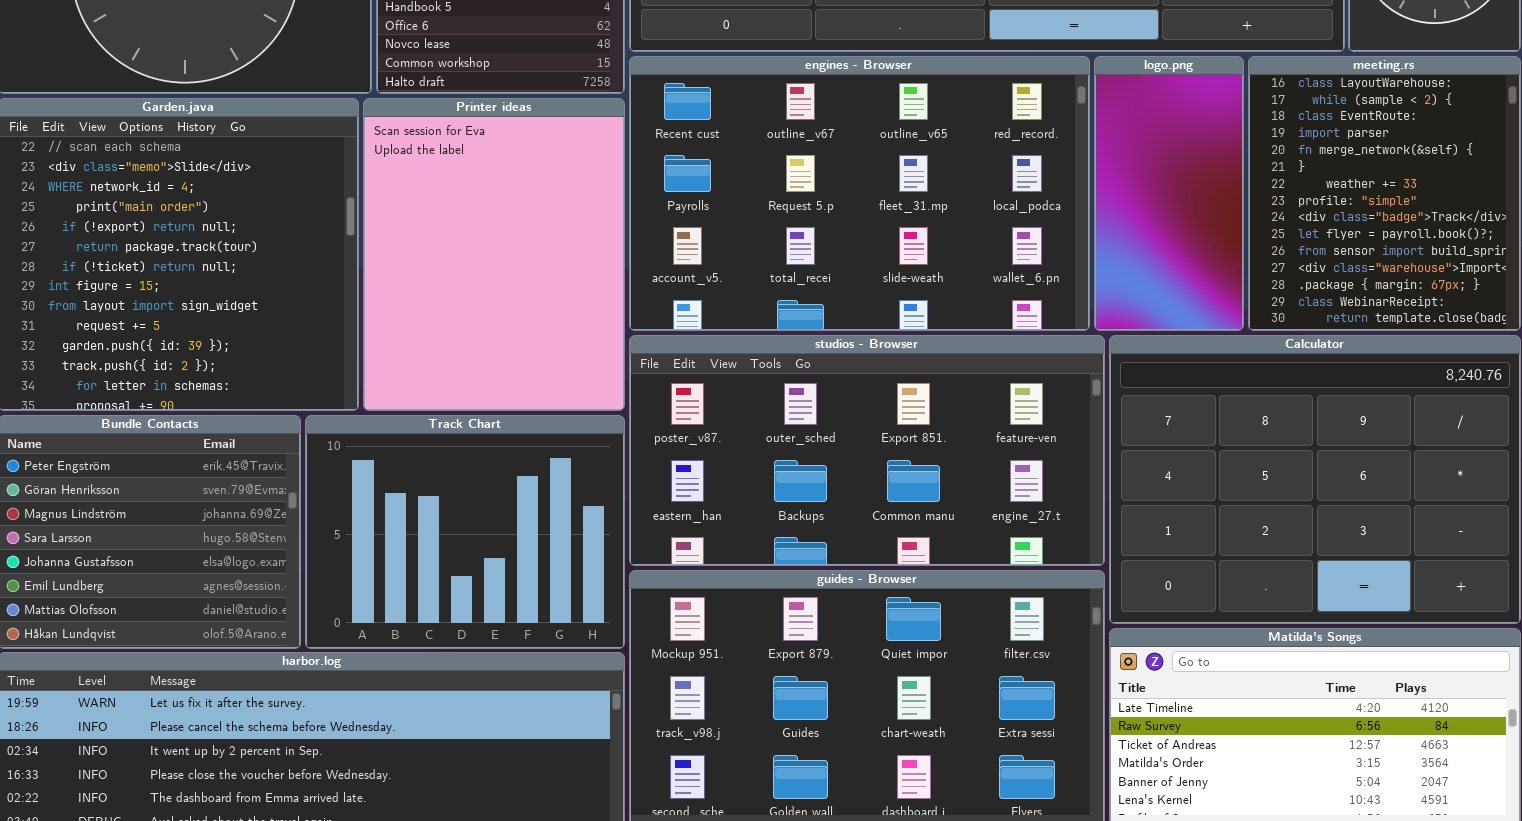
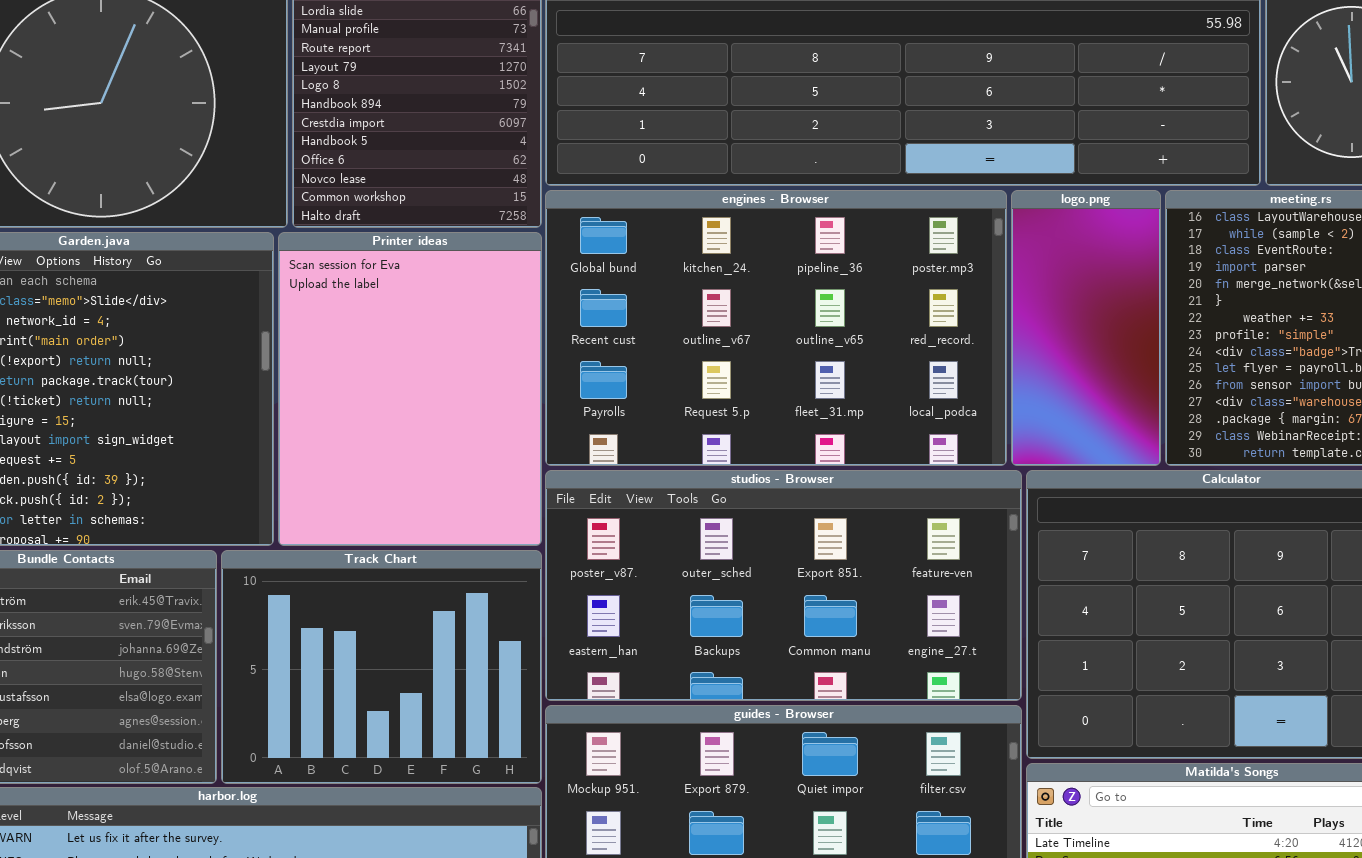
engines - Browser: [629,56,1090,331] -> [545,190,1007,466], scrolled up 1 row

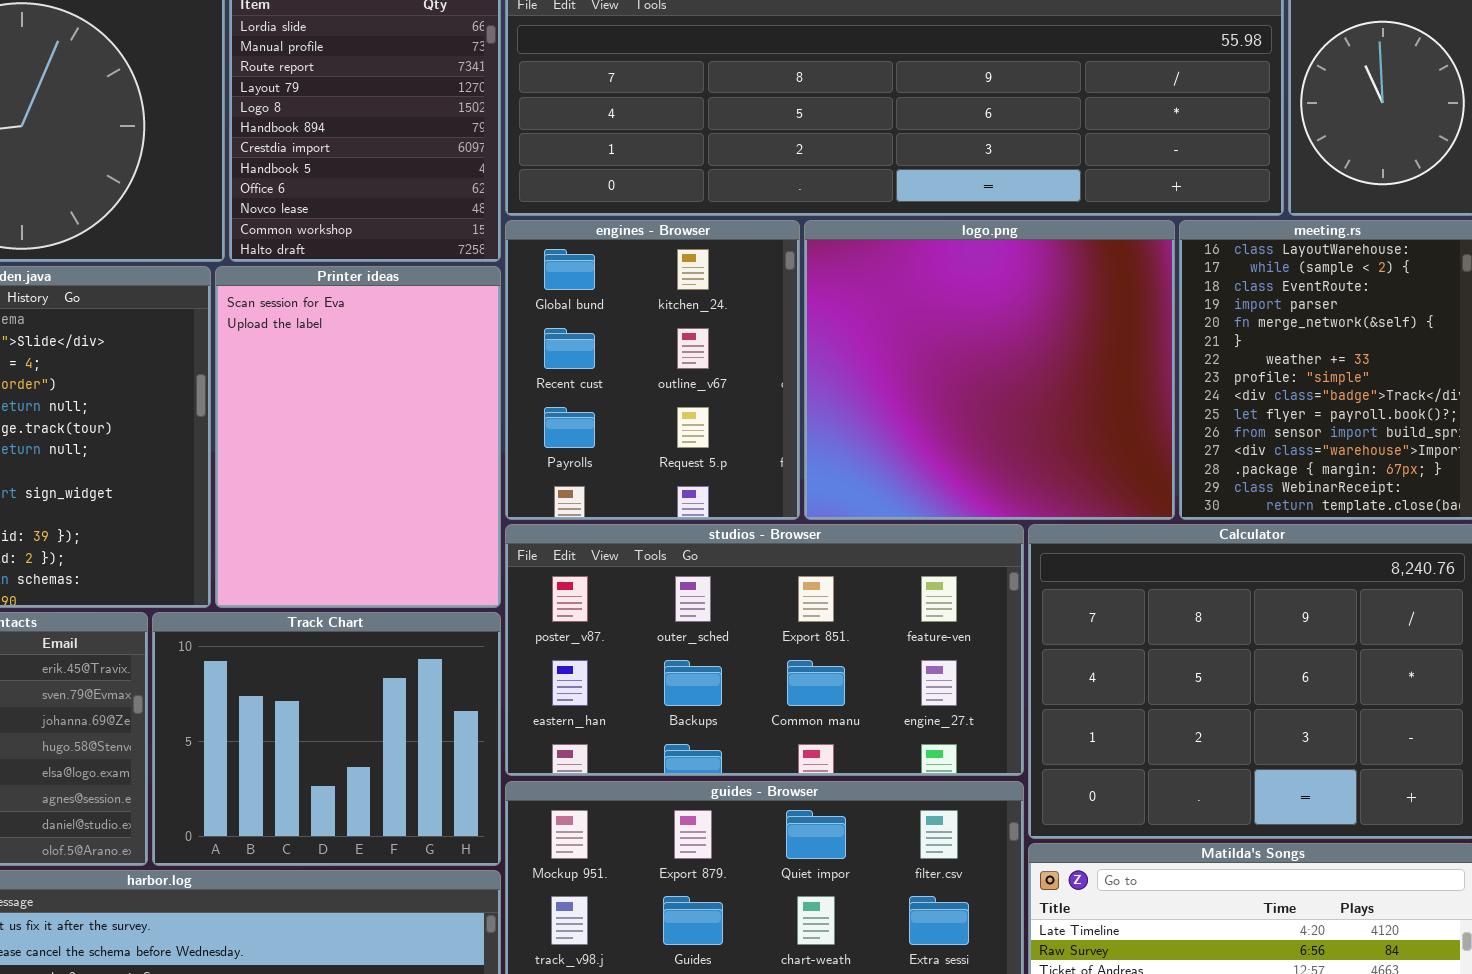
engines - Browser: [545,190,1007,466] -> [505,220,800,520], resized
logo.png: [1011,190,1161,466] -> [804,220,1175,520], resized

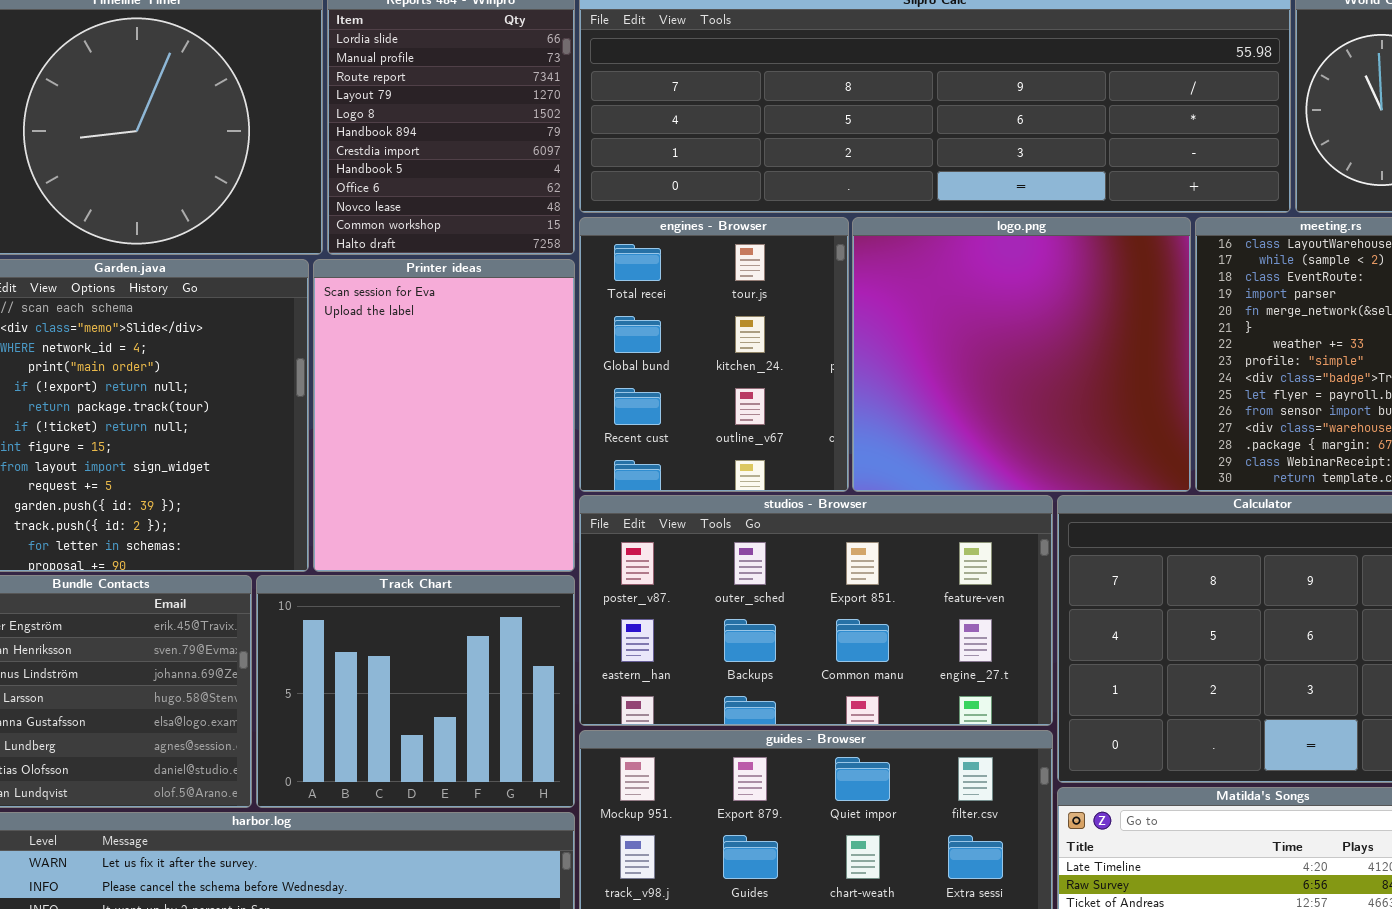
engines - Browser: [505,220,800,520] -> [579,217,849,492], scrolled up 1 row

